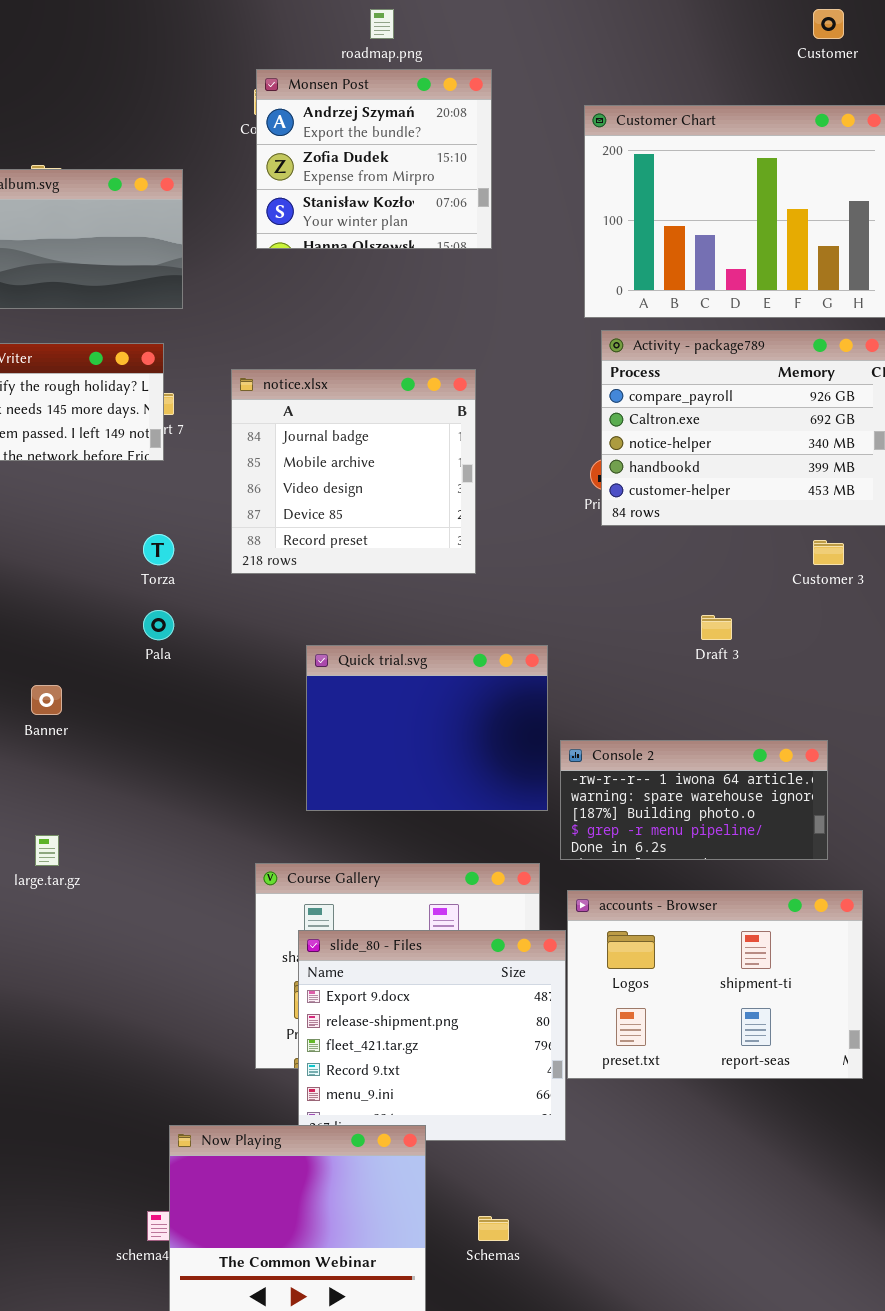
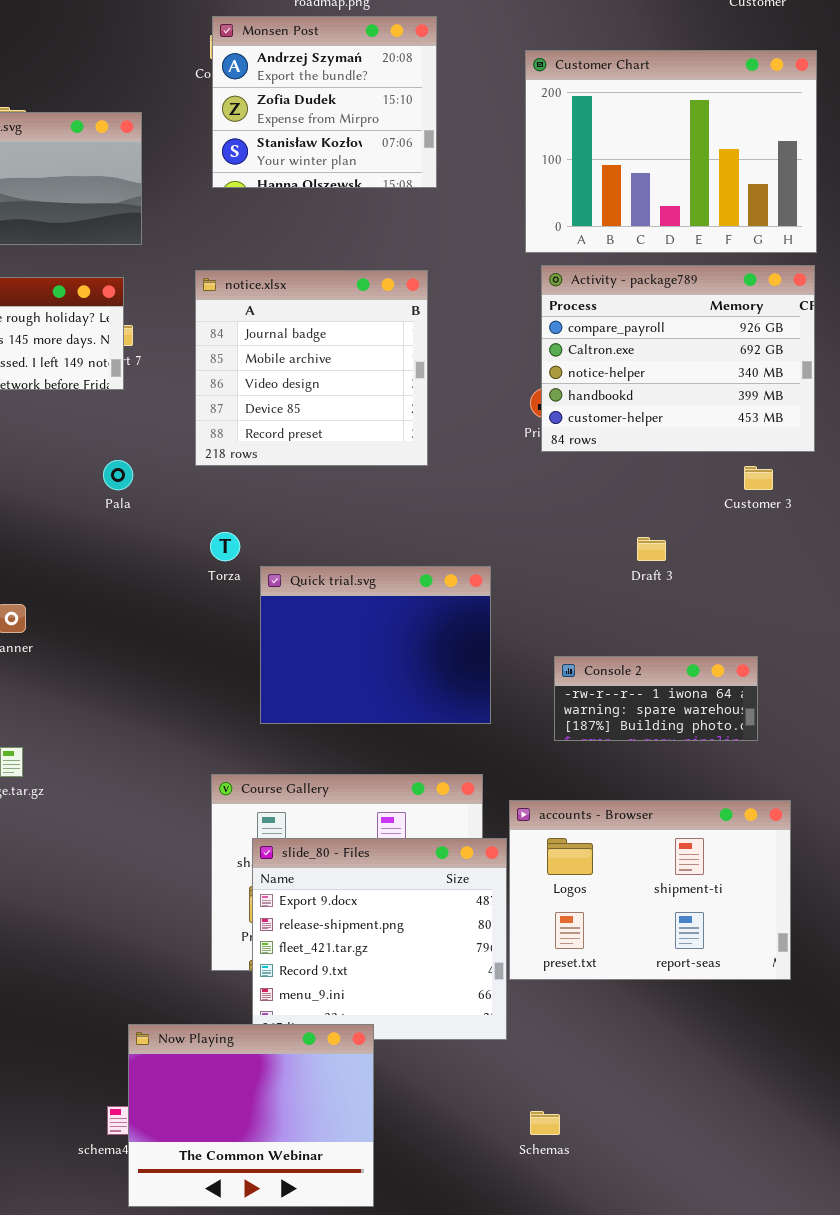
notice.xlsx: [231,369,476,574] -> [195,270,428,466], moved
Torza: [143,534,174,565] -> [210,532,240,561], moved
Pala: [143,610,174,640] -> [103,460,133,490], moved
Console 2: [560,740,828,860] -> [554,656,758,741], resized
Schemas: [478,1216,509,1241] -> [530,1111,560,1135], moved

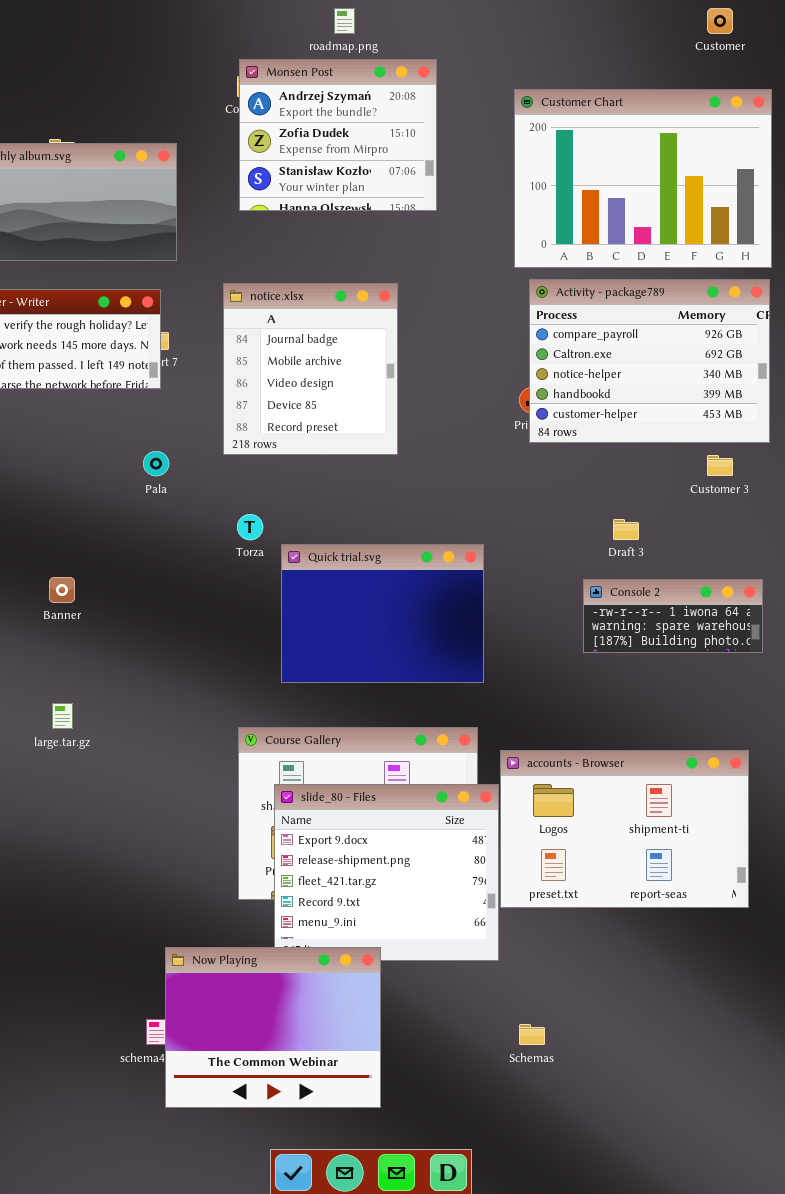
notice.xlsx: [195,270,428,466] -> [223,283,398,455], resized
Console 2: [554,656,758,741] -> [583,579,763,653], moved

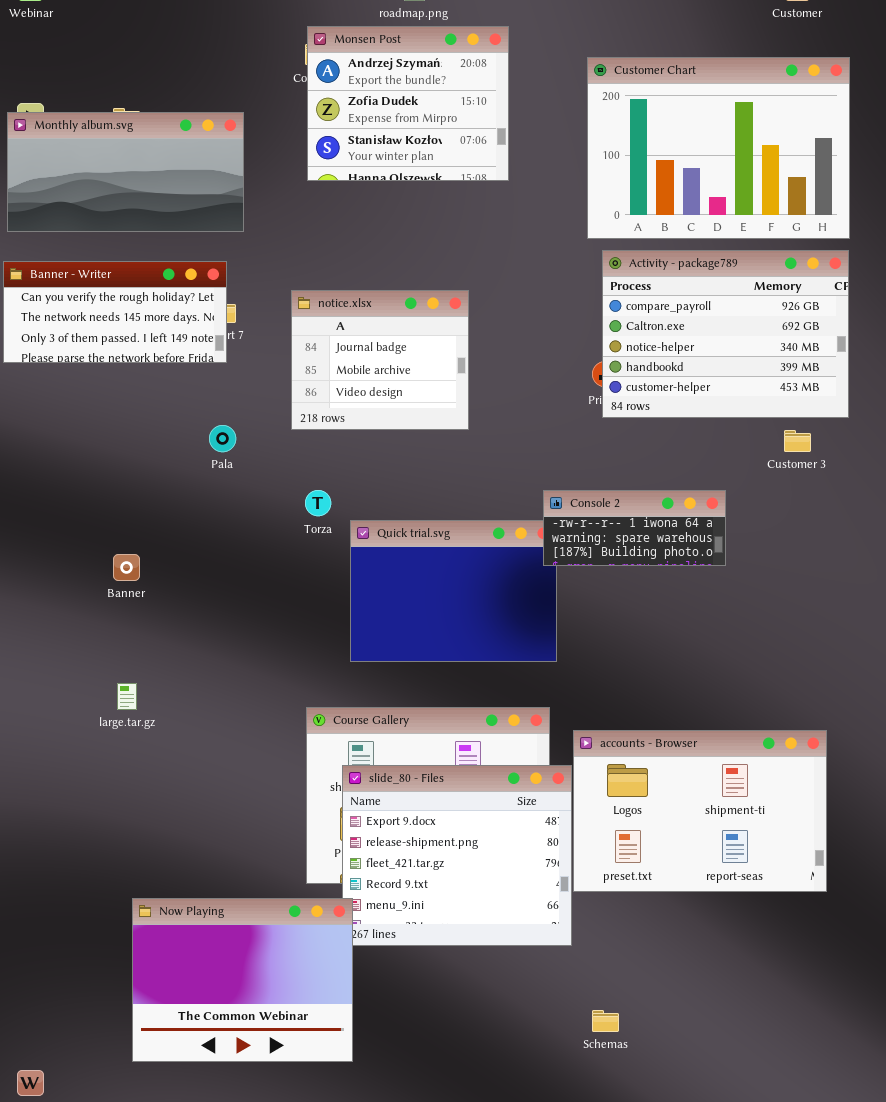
notice.xlsx: [223,283,398,455] -> [291,290,469,430], resized
Console 2: [583,579,763,653] -> [543,490,726,566], moved
Now Playing: [165,947,381,1108] -> [132,898,353,1062], moved

